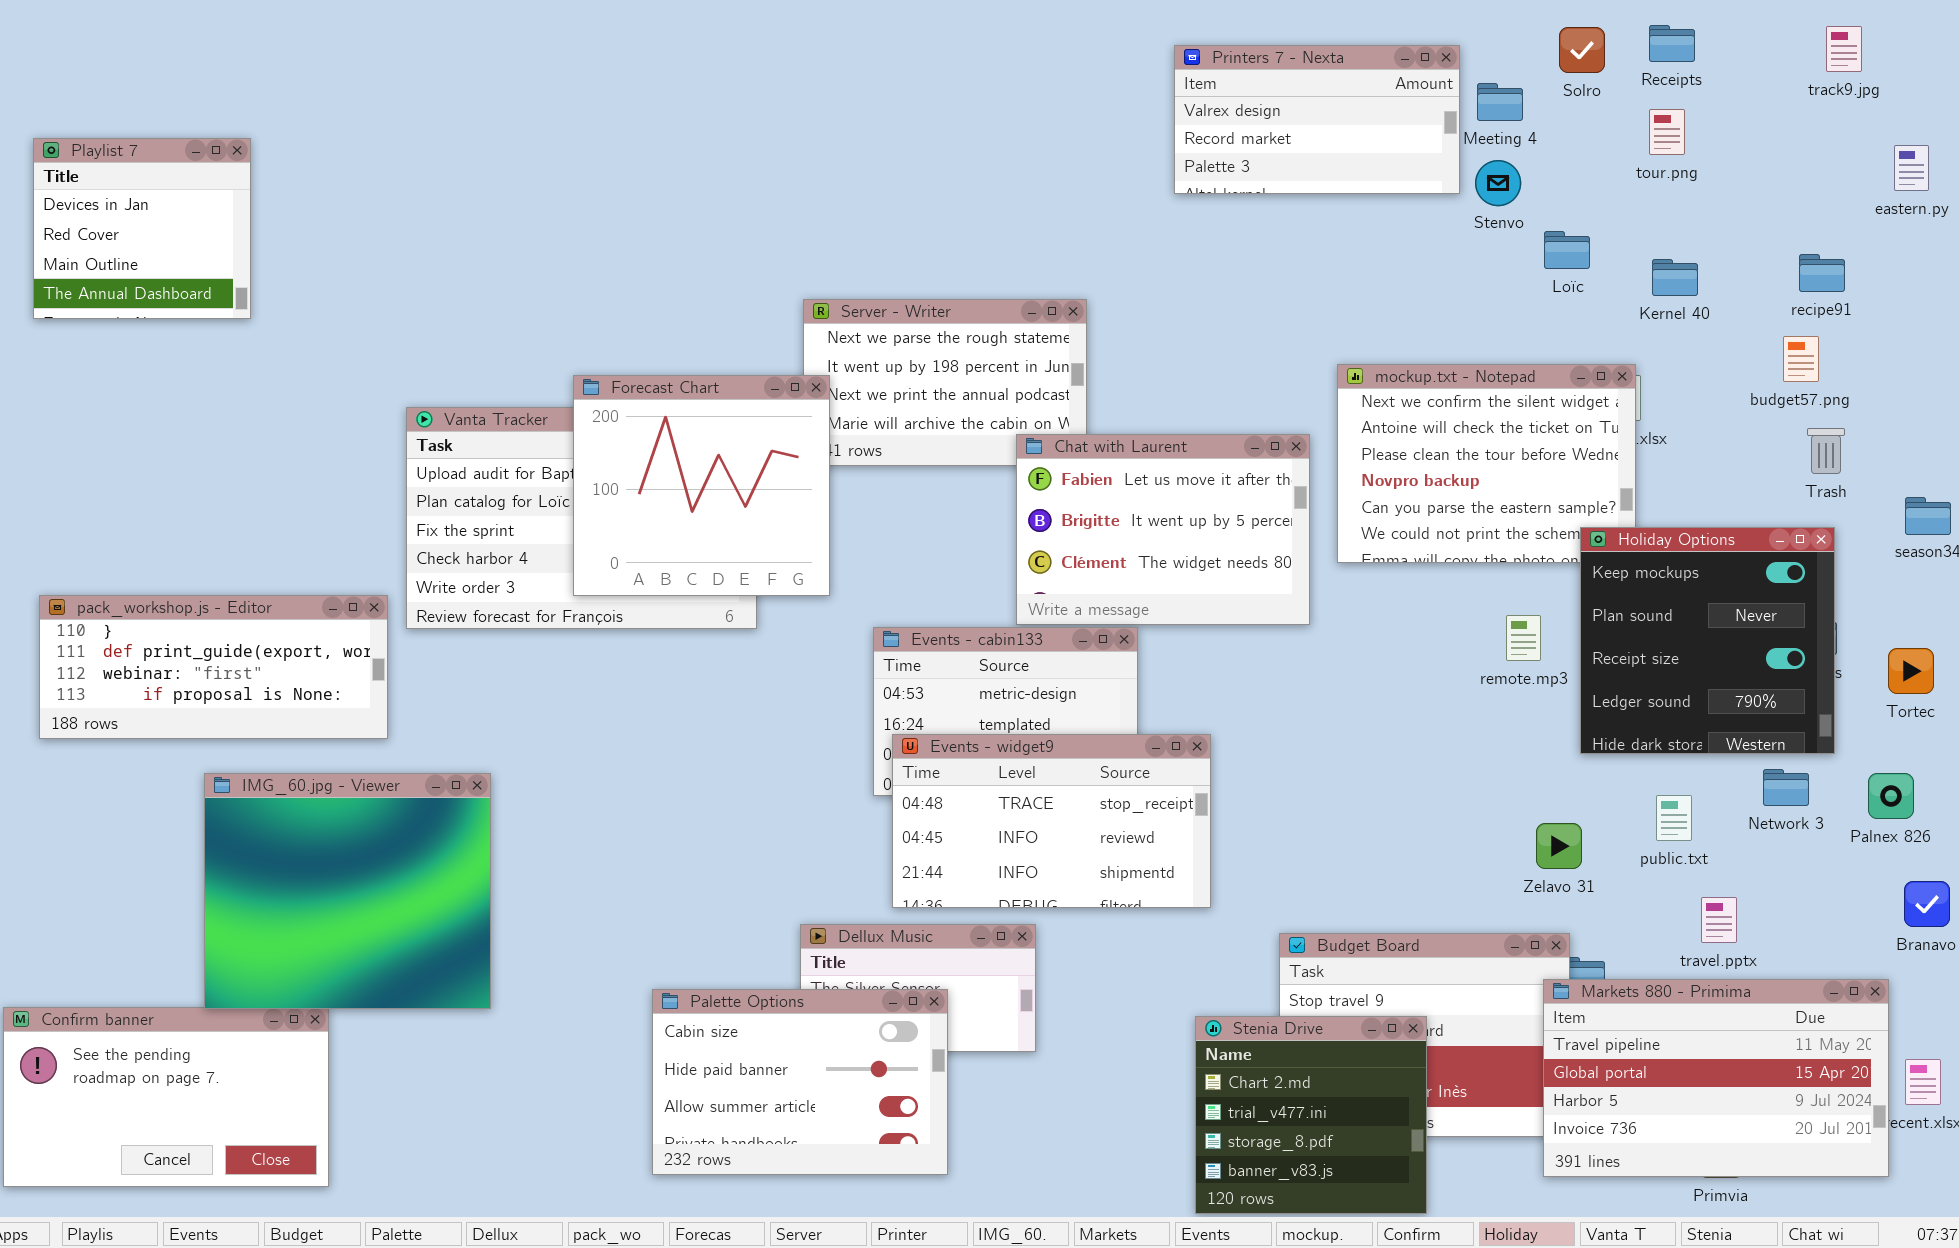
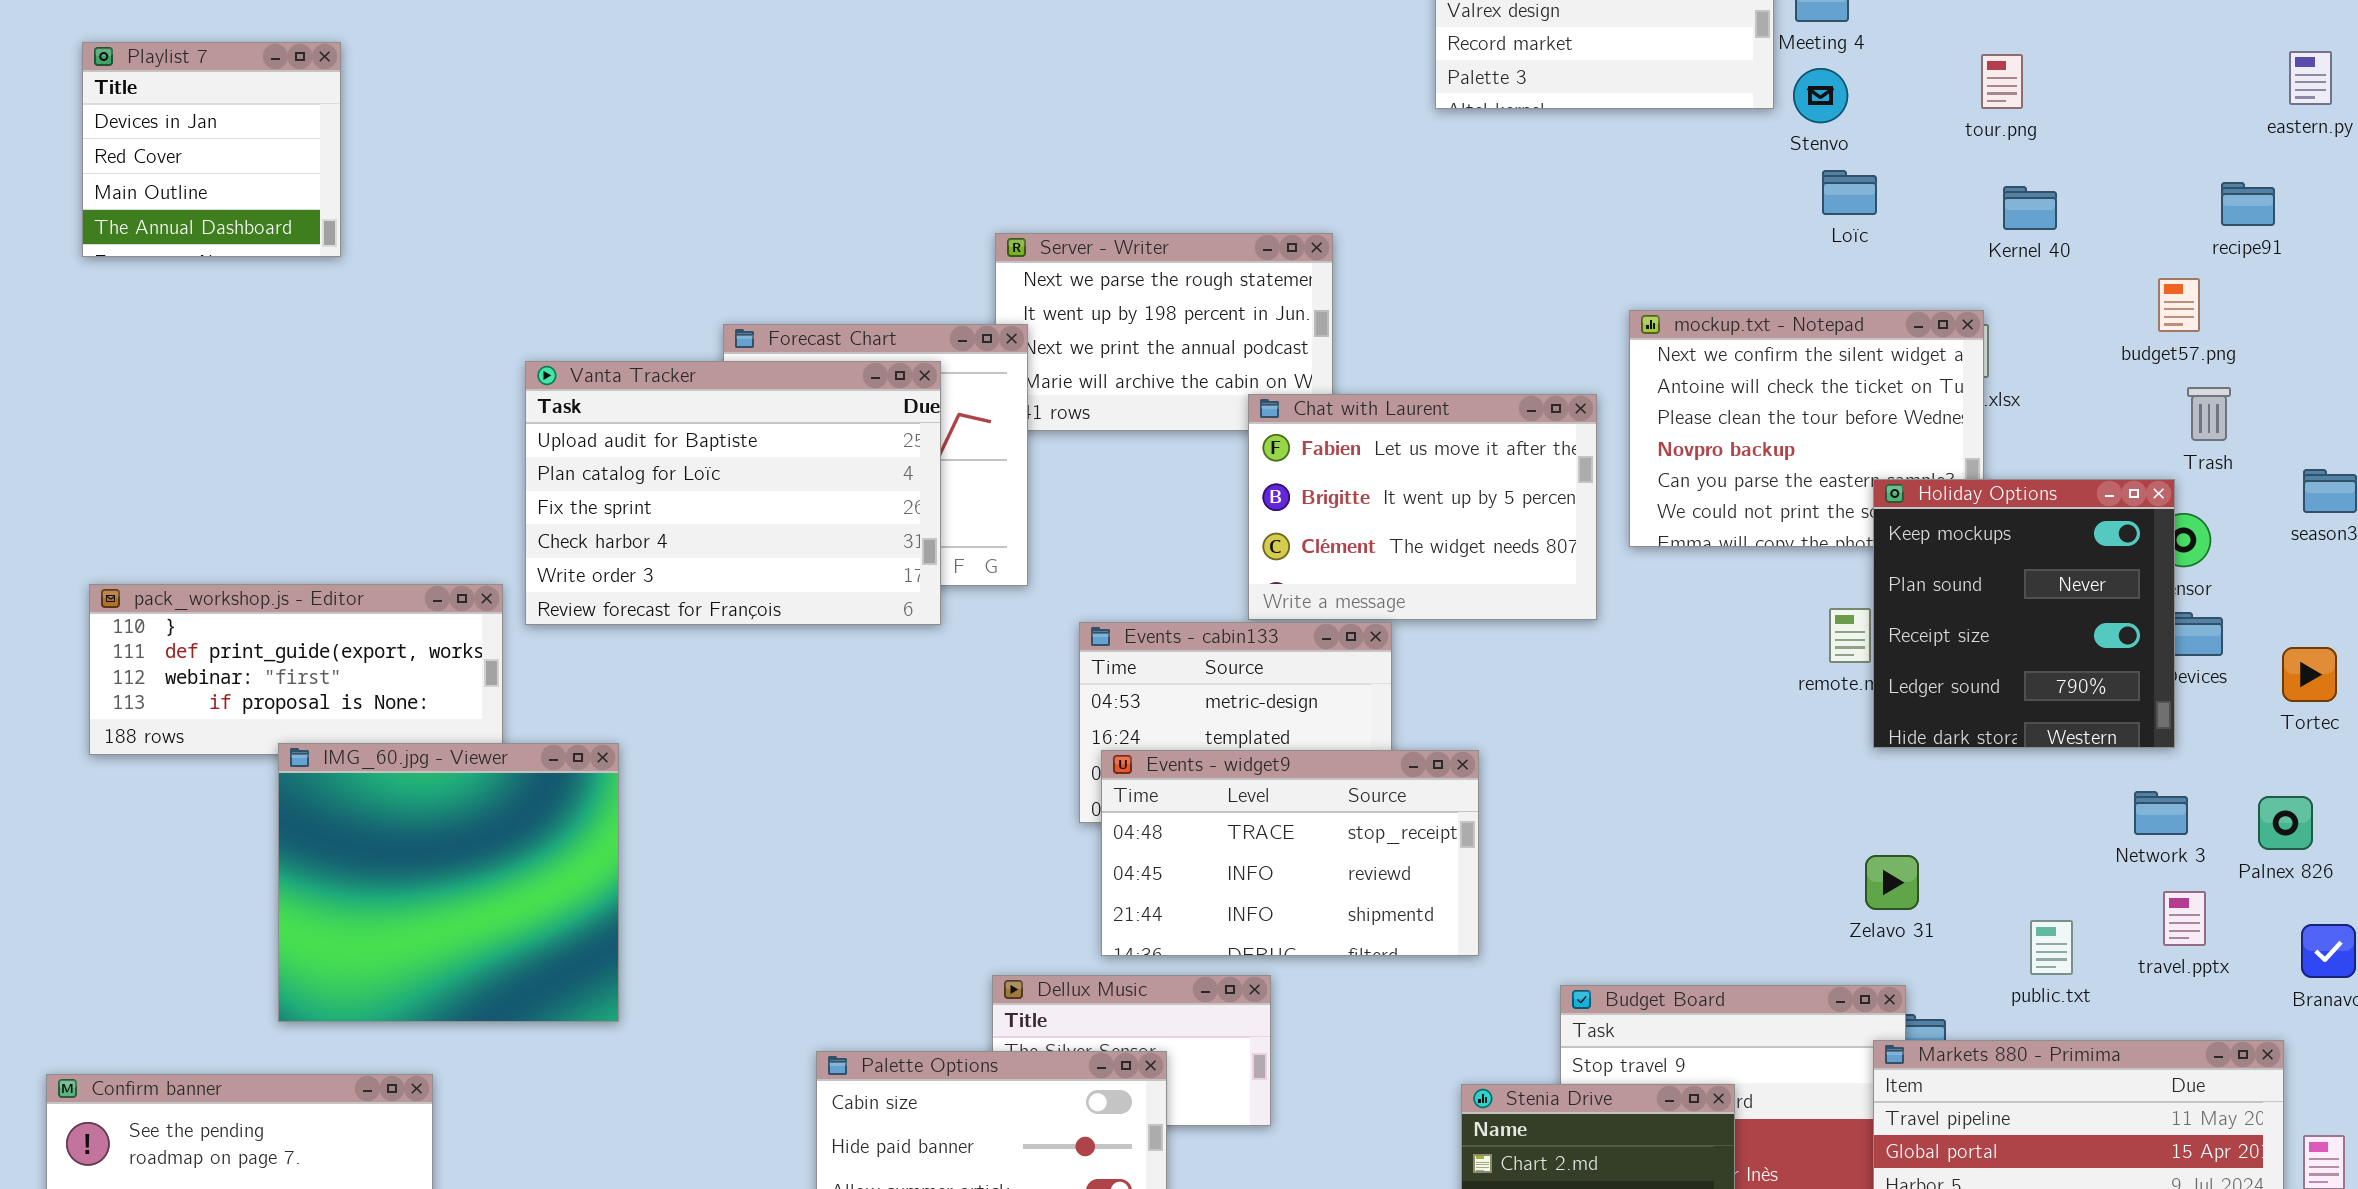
tour.png: [1649,109,1685,155] -> [1981,54,2023,109], moved
Loïc: [1544,231,1590,269] -> [1822,170,1877,215], moved
recipe91: [1799,254,1845,292] -> [2221,182,2275,226], moved
Vanta Tracker: [406,407,757,629] -> [525,361,941,625], raised
Holiday Options: [1580,527,1835,754] -> [1873,479,2175,748], moved
IMG_60.jpg - Viewer: [204,773,491,1009] -> [278,743,619,1022], moved
public.txt: [1656,795,1692,841] -> [2030,920,2073,975], moved
travel.pptx: [1701,897,1737,943] -> [2163,891,2206,946], moved

